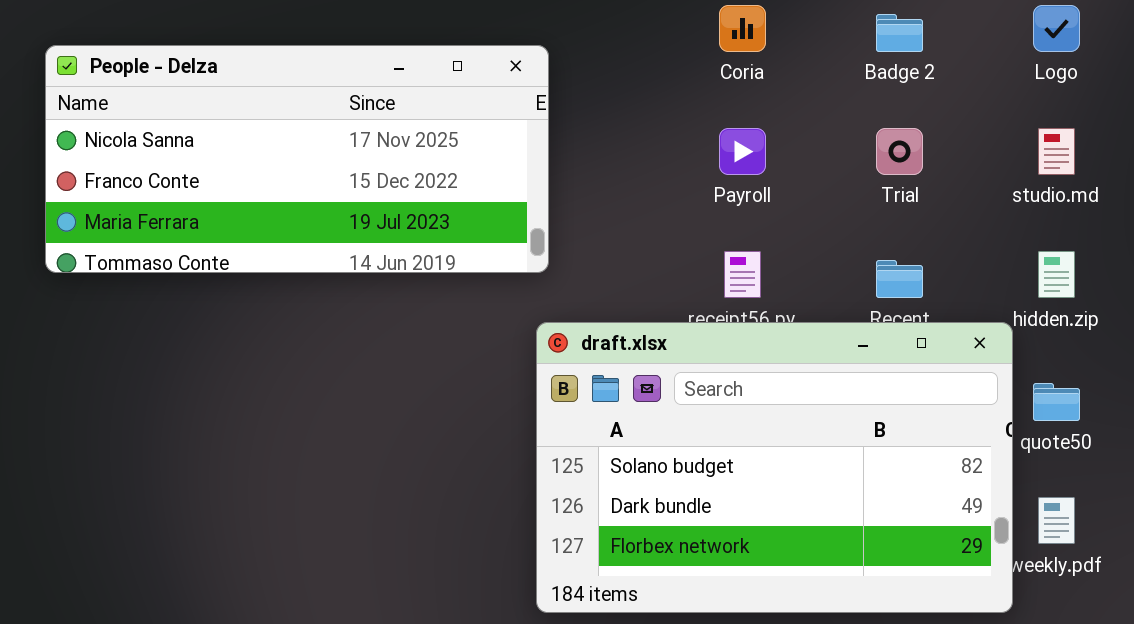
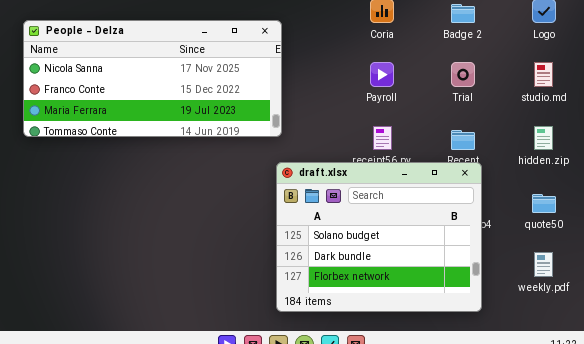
draft.xlsx: [536,322,1013,613] -> [276,162,482,312], resized

